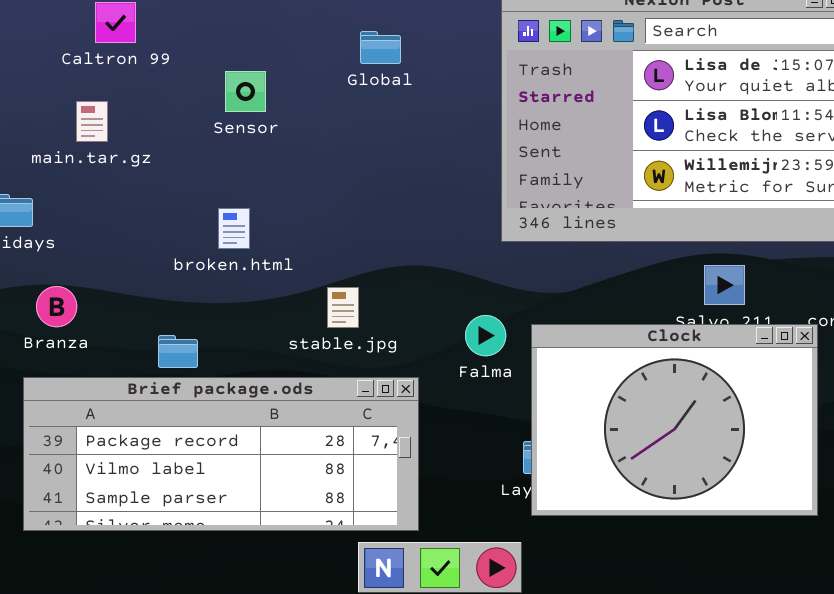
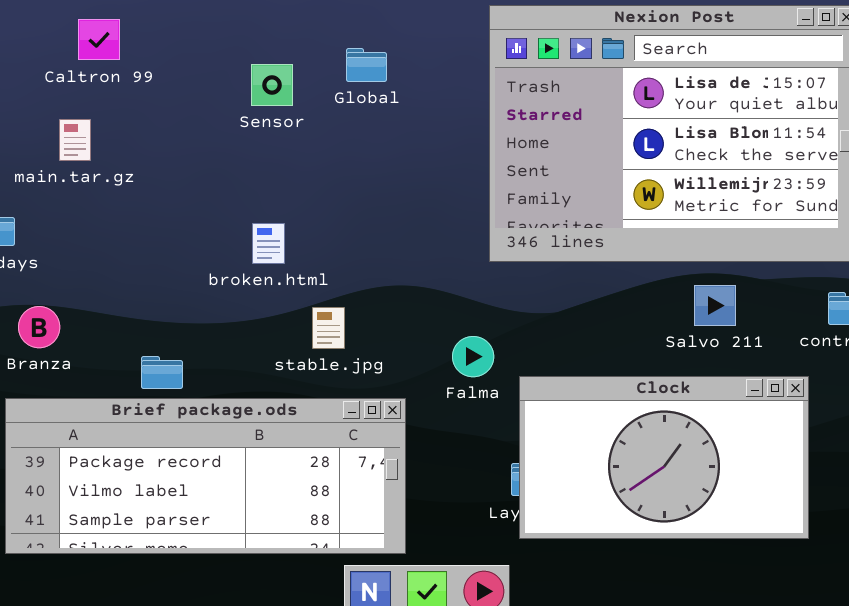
Sensor: [225,71,266,112] -> [251,64,293,106], moved
broken.html: [218,208,250,249] -> [252,223,285,264], moved
Clock: [531,324,818,516] -> [519,376,809,539], resized

